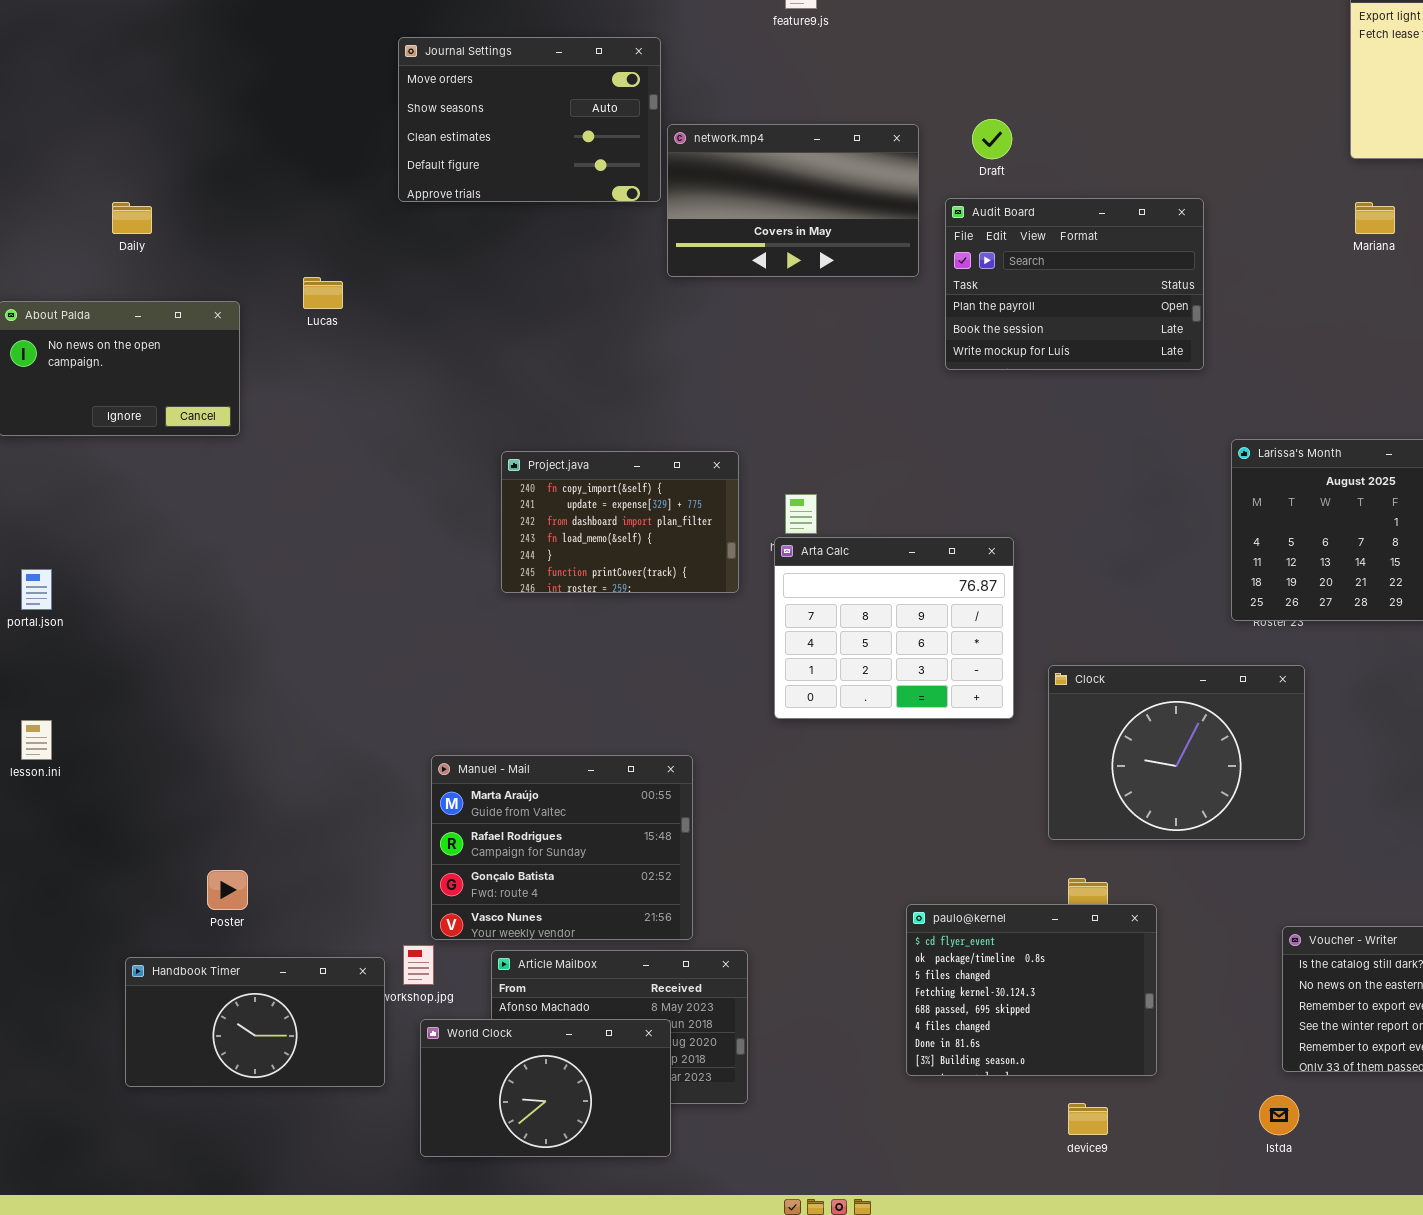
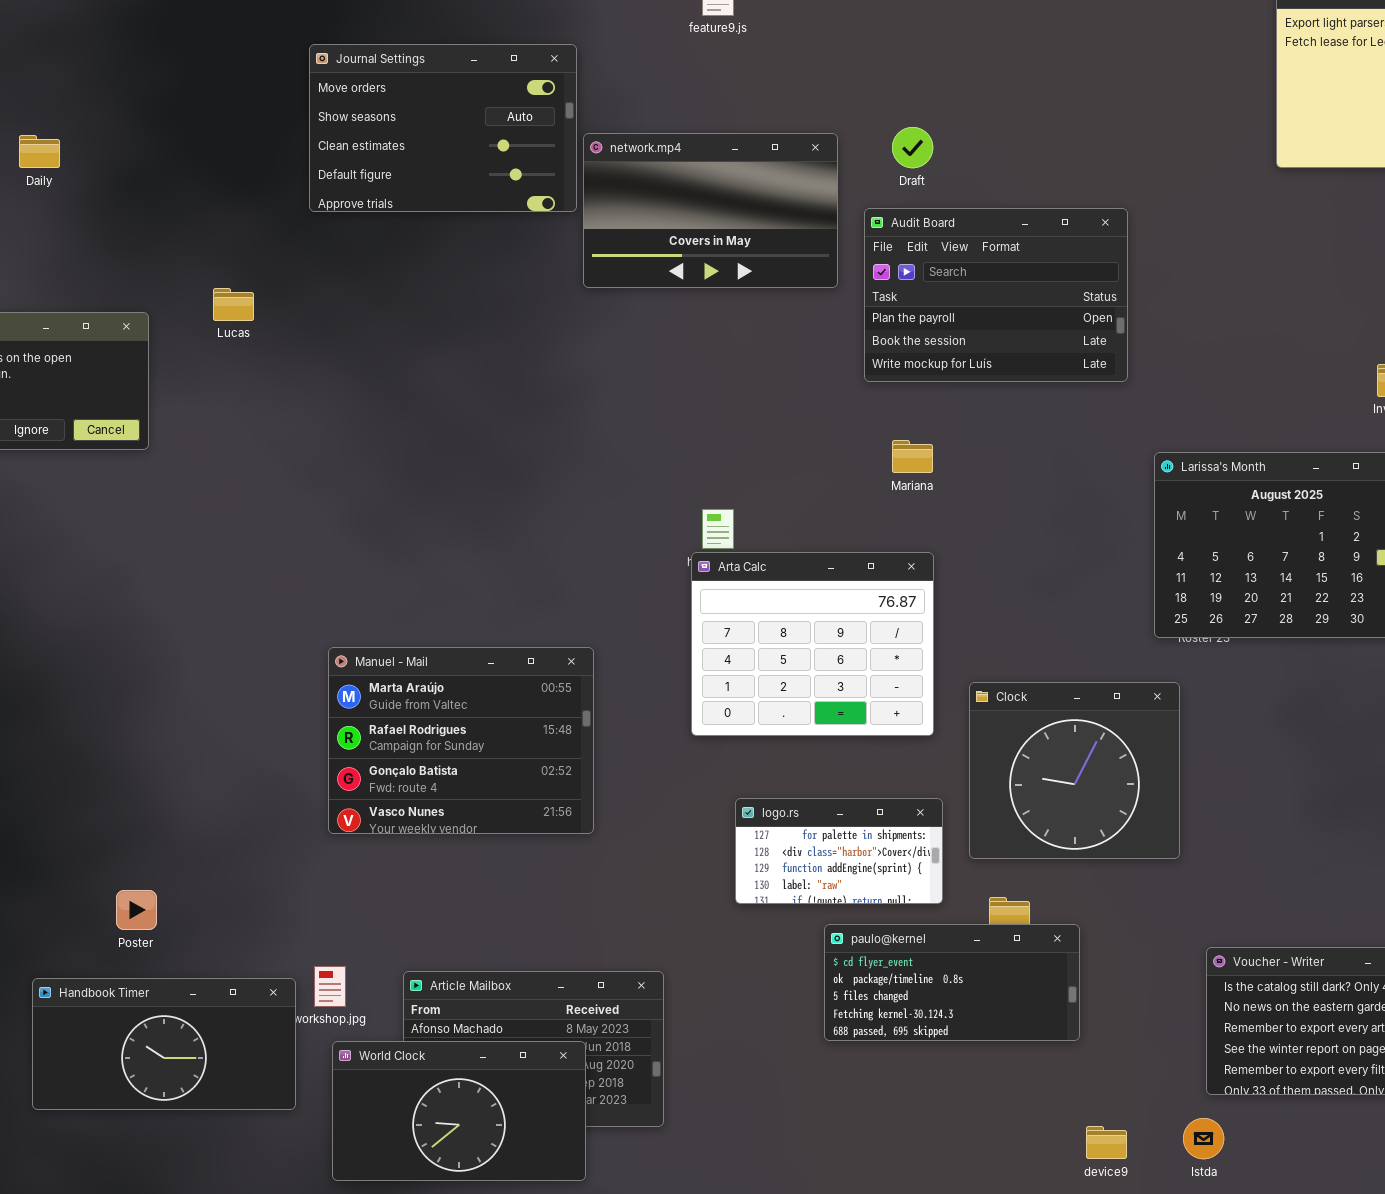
Daily: [112,202,152,234] -> [19,135,60,168], moved
Mariana: [1355,202,1395,234] -> [892,440,933,473], moved
Project.java: [501,451,739,593] -> none, closed
Clock: [1048,665,1305,840] -> [969,682,1180,859], resized
Manuel - Mail: [431,755,693,940] -> [328,647,594,834], moved
logo.rs: none -> [735,798,943,904], opened
paulo@kernel: [906,904,1157,1076] -> [824,924,1080,1041], resized
device9: [1068,1103,1108,1135] -> [1086,1126,1127,1159], moved

